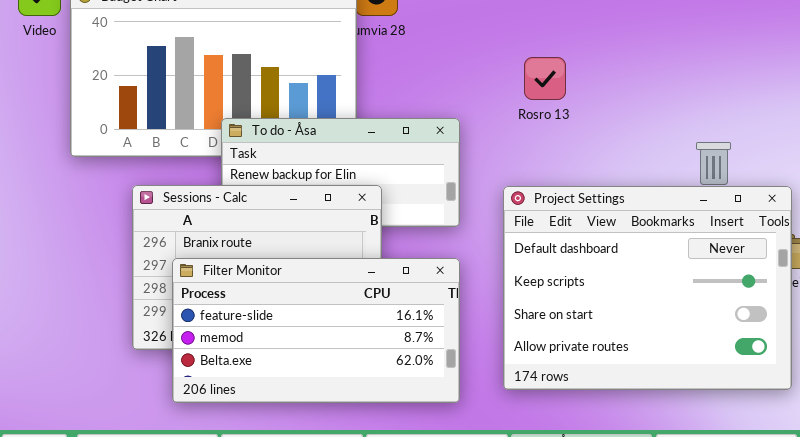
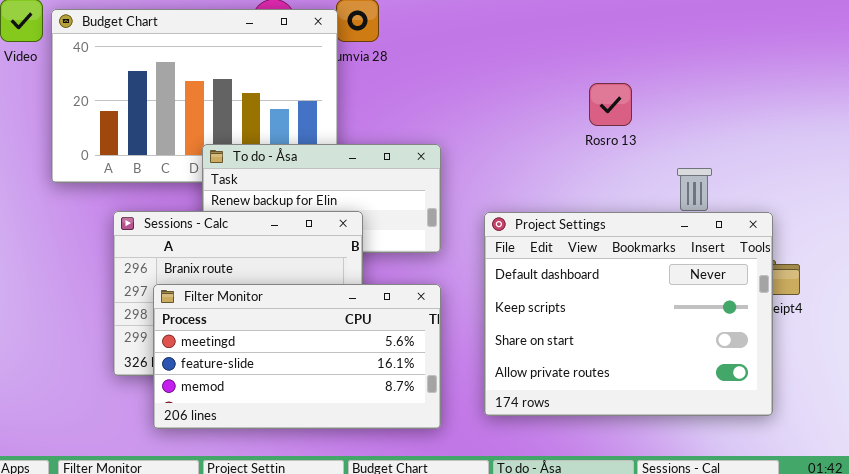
Rosro 13: [524,57,566,100] -> [589,83,632,126], moved
Filter Monitor: [172,258,460,403] -> [153,284,441,429], scrolled up 1 row

